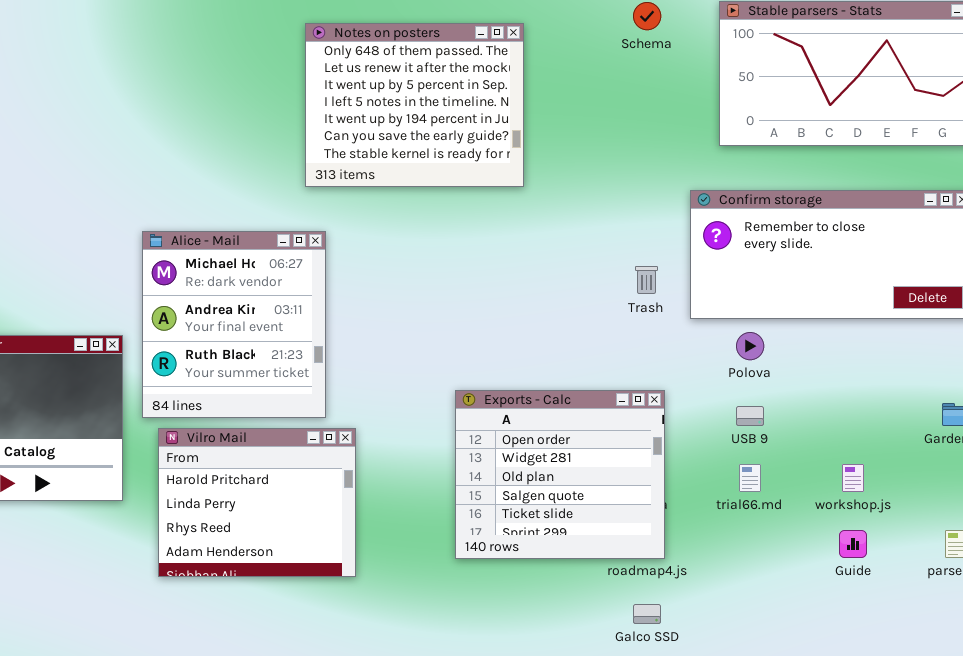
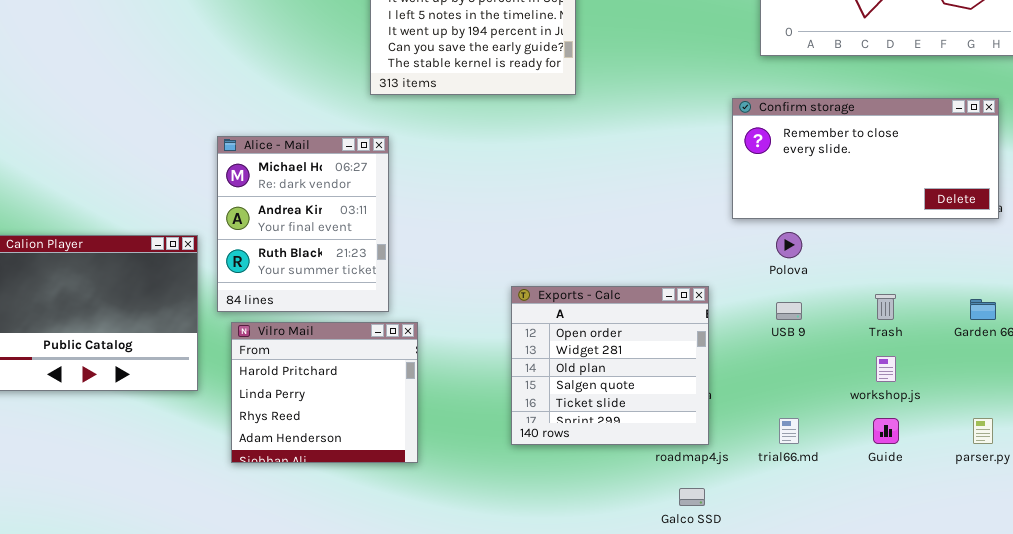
Trash: [635,266,658,294] -> [875,294,896,320], moved
trial66.md: [739,464,761,492] -> [779,418,799,444], moved

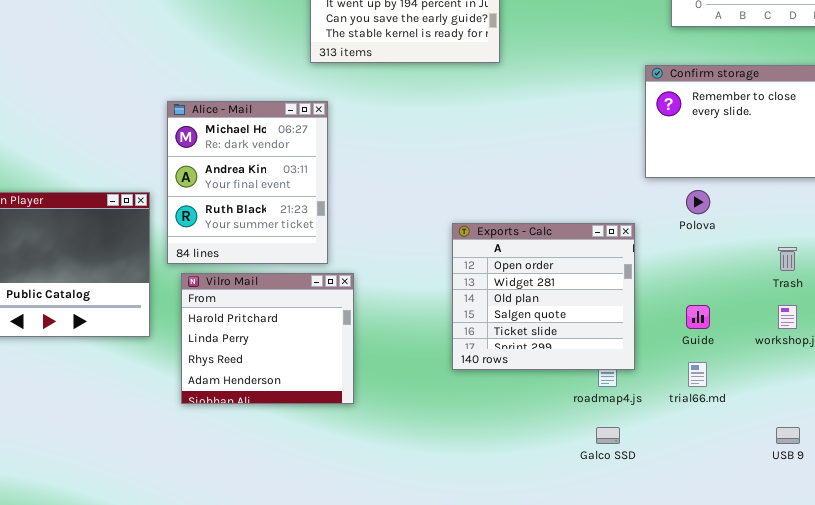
Exports - Calc: [511,286,709,445] -> [452,223,635,370], moved
USB 9: [776,302,802,320] -> [776,427,800,444], moved
Guide: [873,418,899,444] -> [686,305,710,329], moved

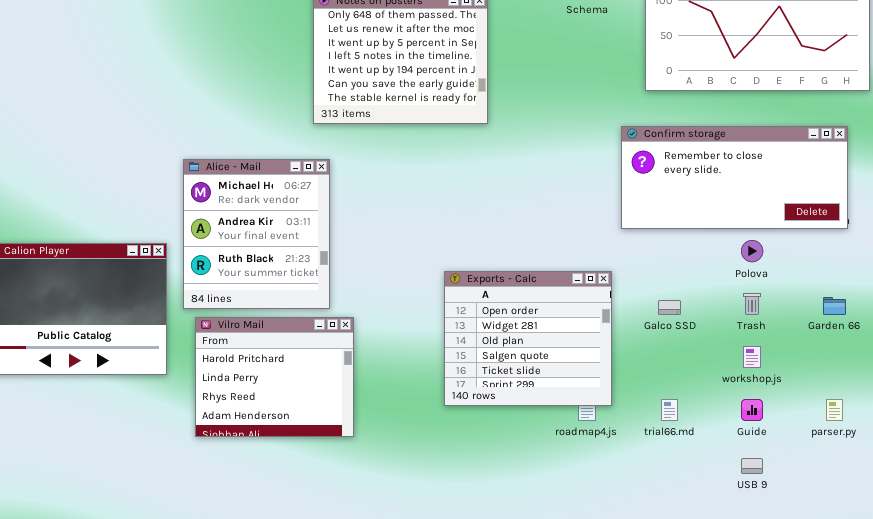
Polova: [686,190,710,214] -> [741,240,763,262], moved
Guide: [686,305,710,329] -> [741,399,763,421], moved
Galco SSD: [596,427,620,444] -> [658,300,681,315], moved

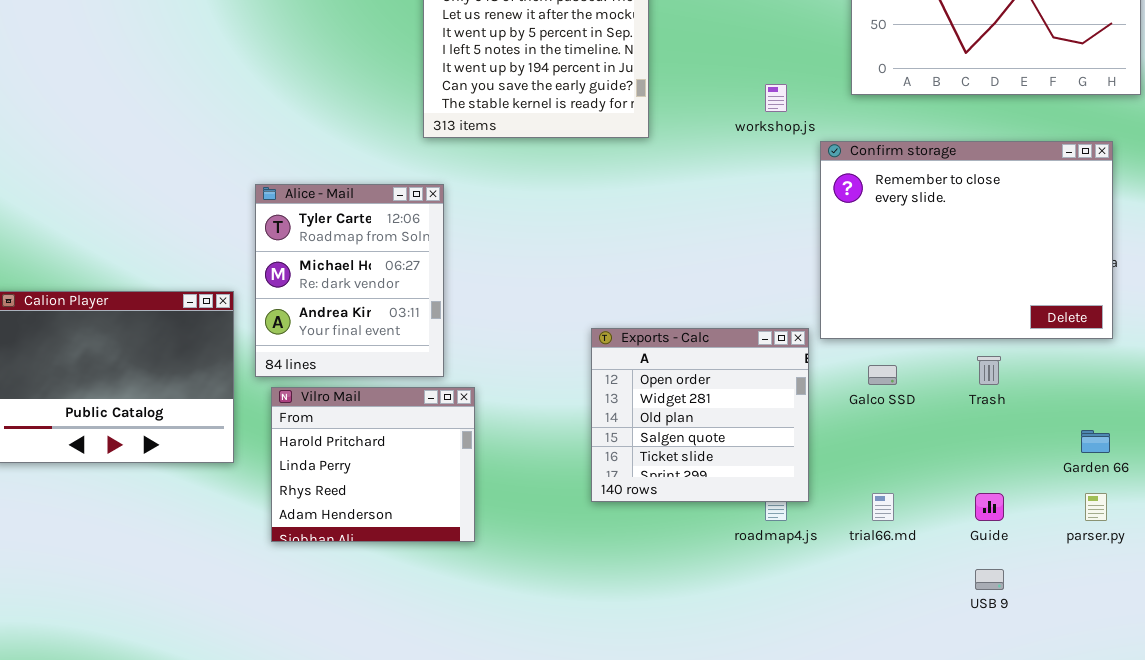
Confirm storage: [621,126,848,229] -> [820,141,1113,339], resized
Alice - Mail: [183,159,330,309] -> [255,184,444,377], scrolled up 1 row
Garden 66: [823,297,846,315] -> [1081,430,1110,453], moved
workshop.js: [743,346,761,368] -> [765,84,787,112], moved

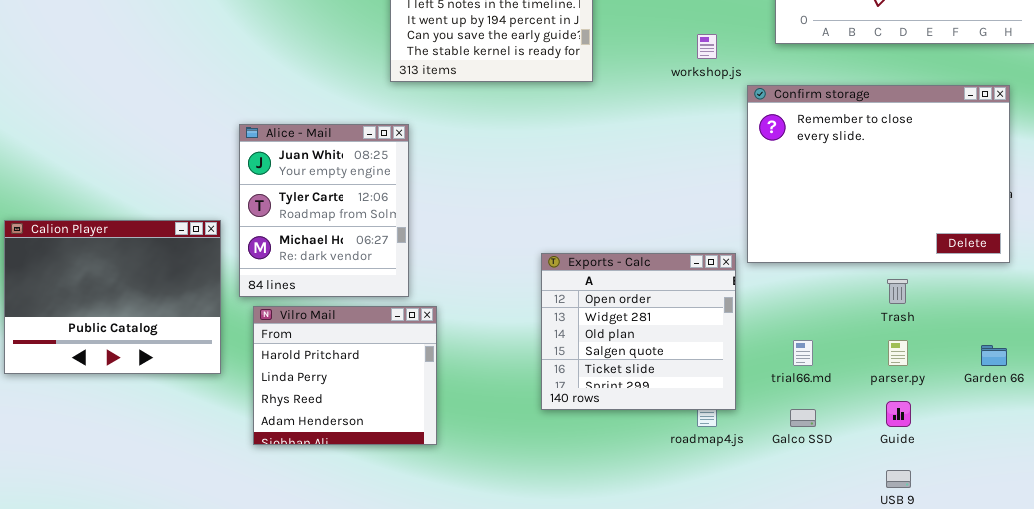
Alice - Mail: [255,184,444,377] -> [239,124,409,297], scrolled up 1 row
Galco SSD: [868,365,897,385] -> [790,409,816,427], moved
trial66.md: [872,493,894,521] -> [793,340,813,366], moved
parser.py: [1085,493,1107,521] -> [888,340,908,366], moved

